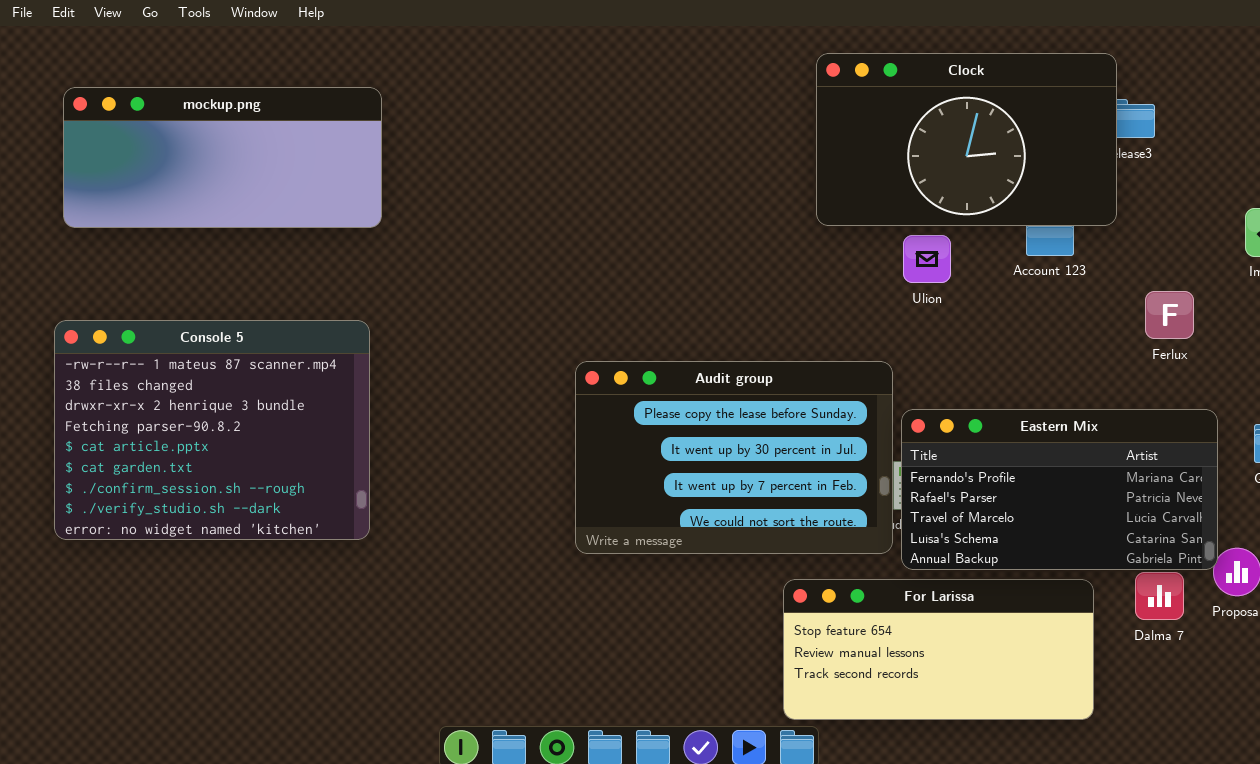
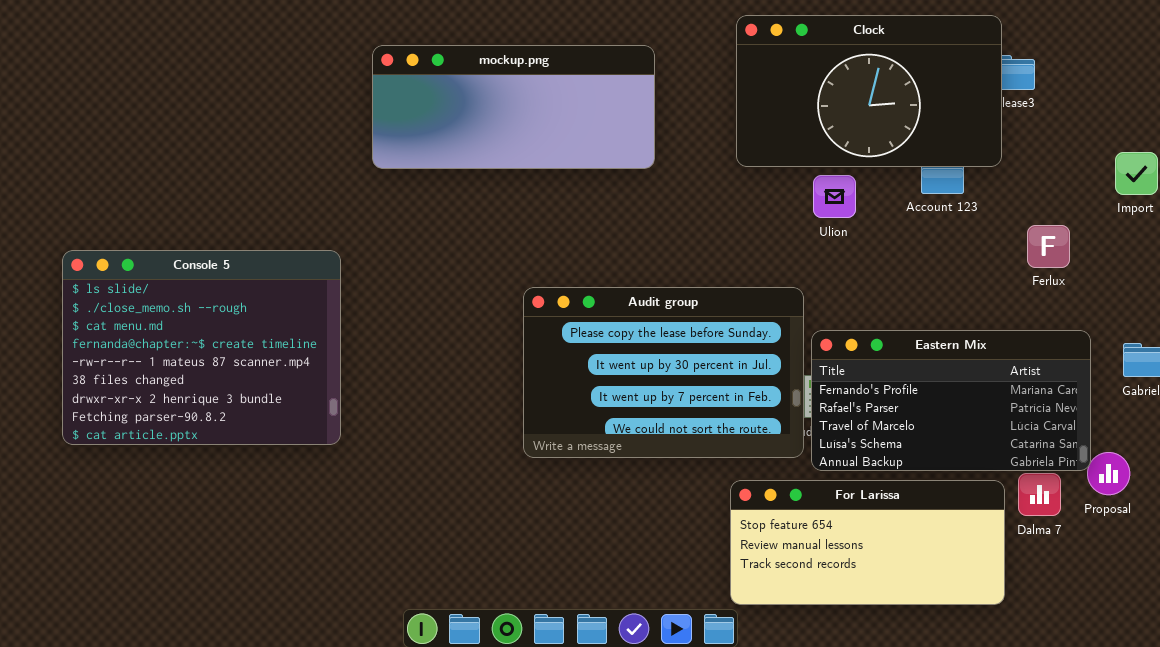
mockup.png: [63,87,382,228] -> [372,45,655,169], moved
Console 5: [54,320,370,540] -> [62,250,341,445], scrolled up 4 rows
For Larissa: [783,579,1094,720] -> [730,480,1005,605], moved

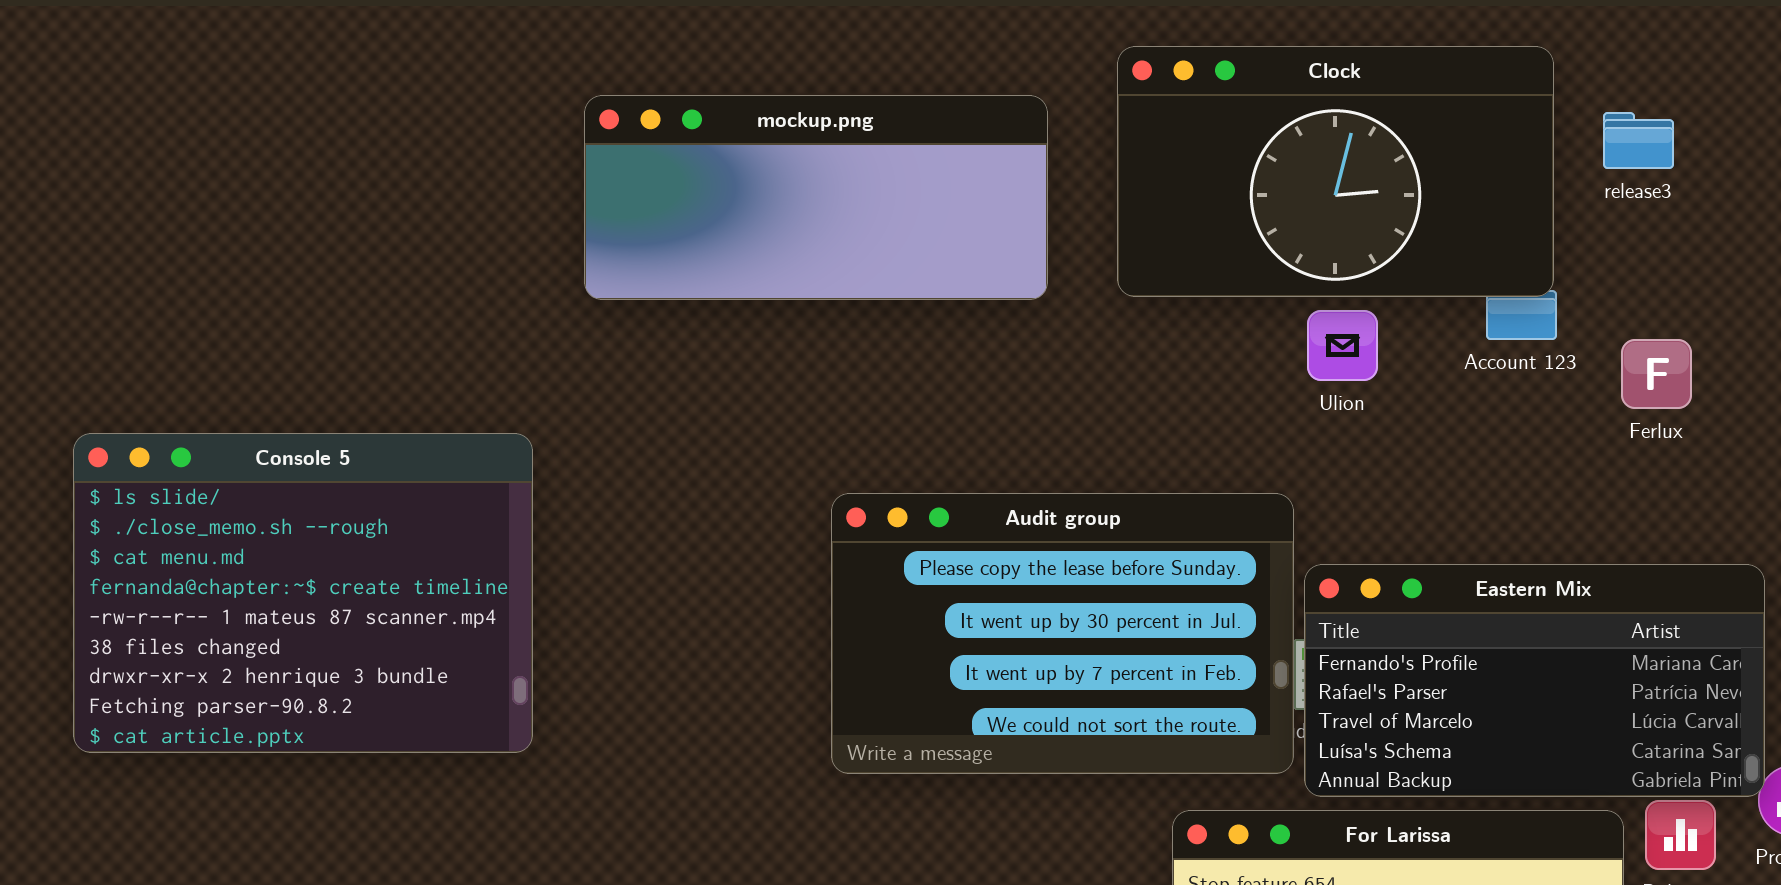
Clock: [736,15,1002,167] -> [1117,46,1554,297], moved
Ferlux: [1027,225,1070,268] -> [1621,339,1692,409], moved

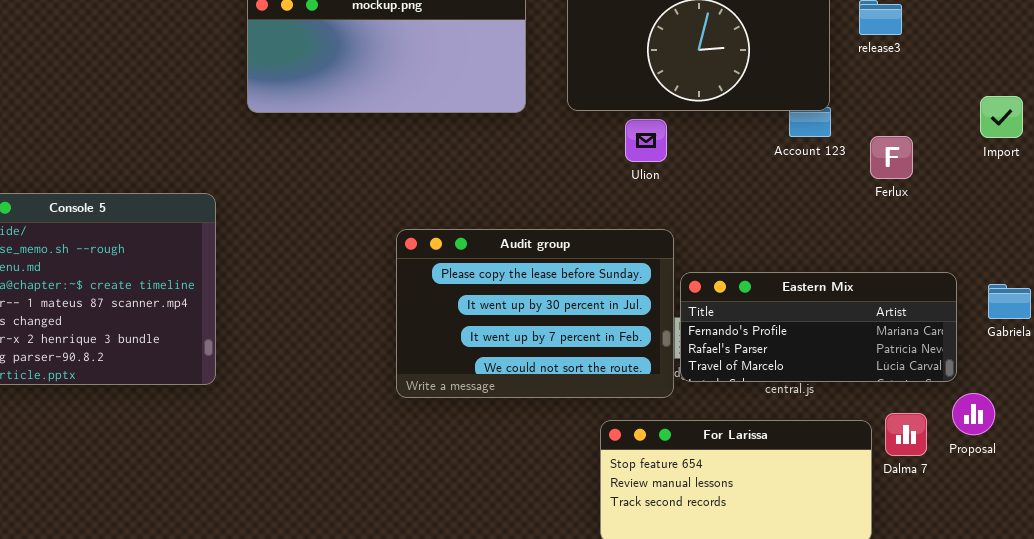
Ulion: [1307,310,1378,381] -> [625,119,667,162], moved
Eastern Mix: [1304,564,1765,797] -> [680,272,957,382], resized

